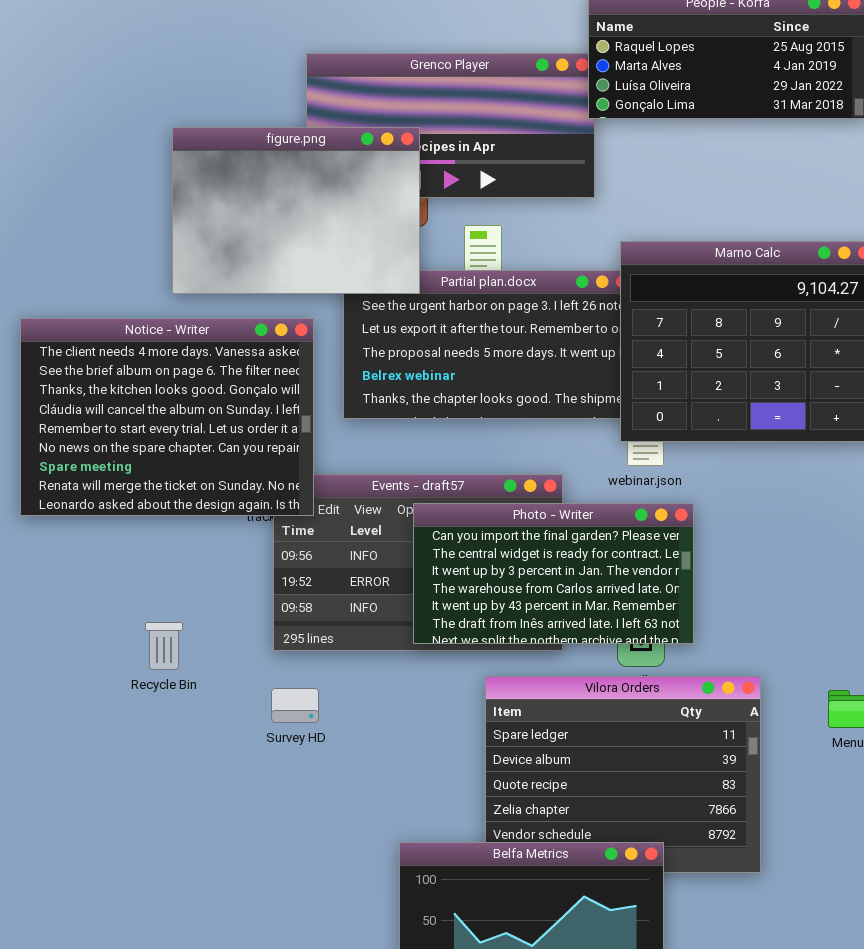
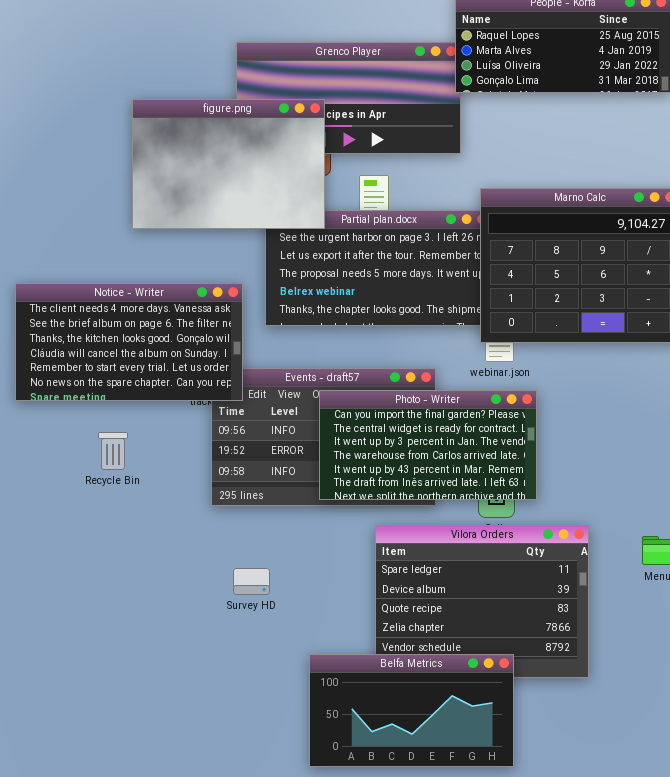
Notice - Writer: [20,318,314,516] -> [15,283,243,401], resized
Recycle Bin: [145,622,183,670] -> [98,432,128,470], moved
Survey HD: [271,688,319,723] -> [233,568,270,595], moved

